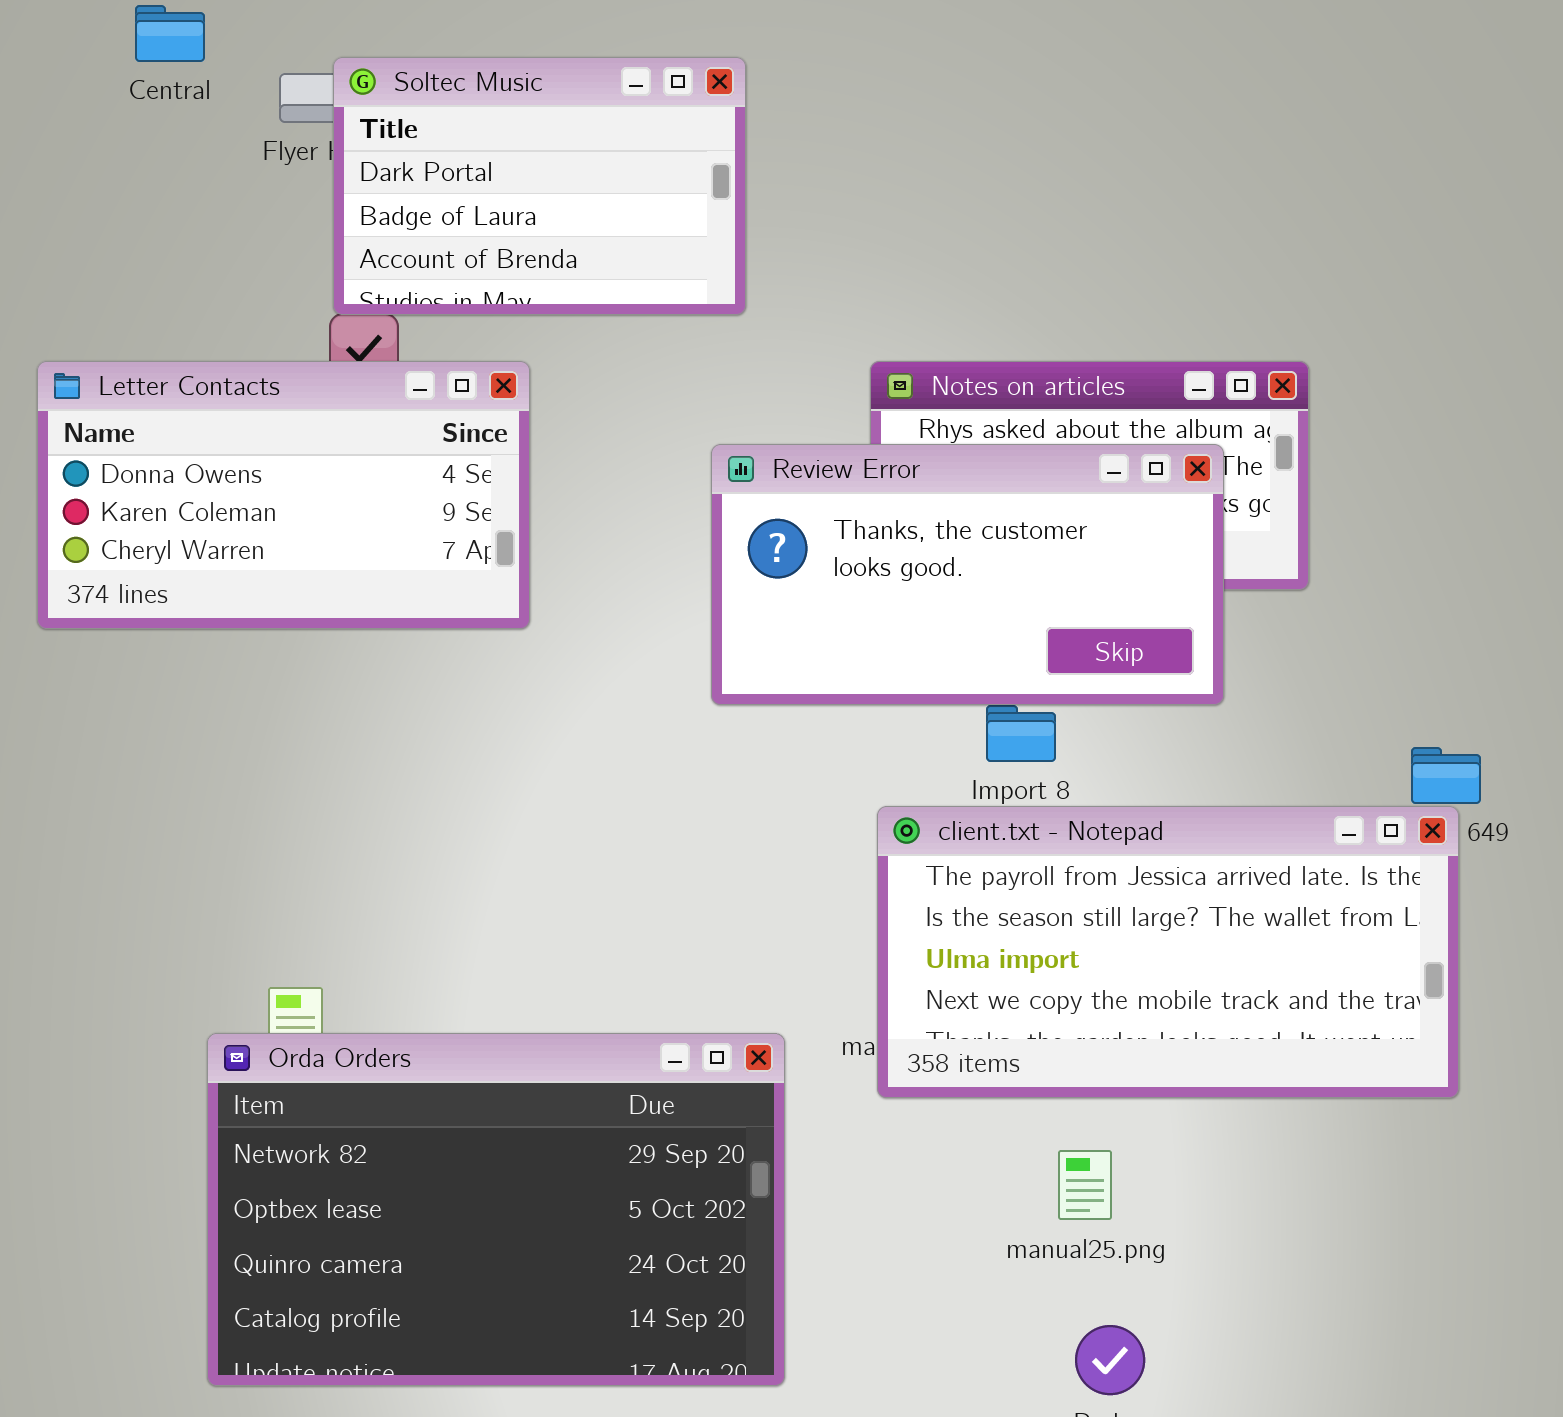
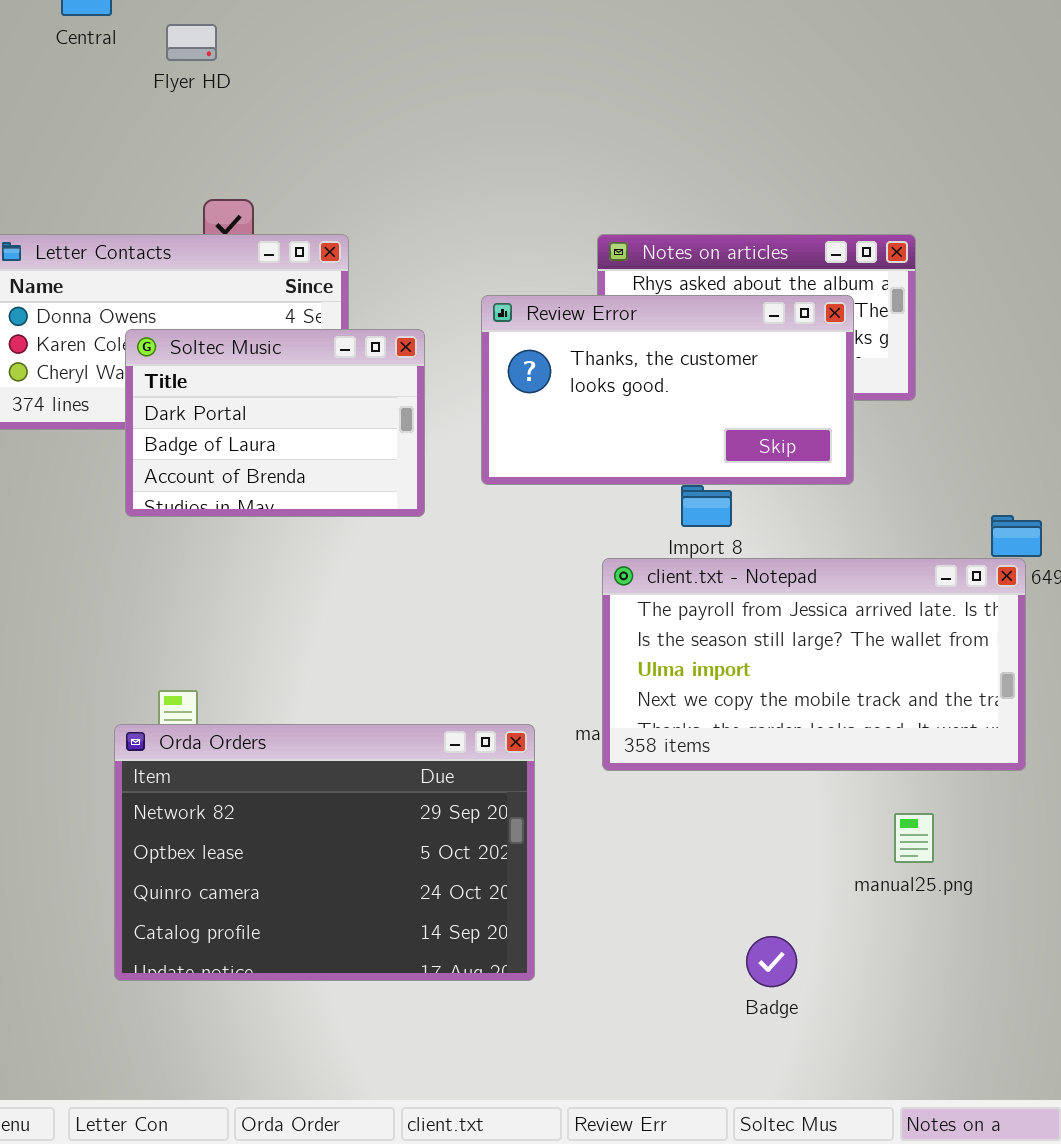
Soltec Music: [333,57,746,315] -> [125,329,425,517], moved
manual25.png: [1058,1150,1112,1220] -> [894,813,934,863], moved

